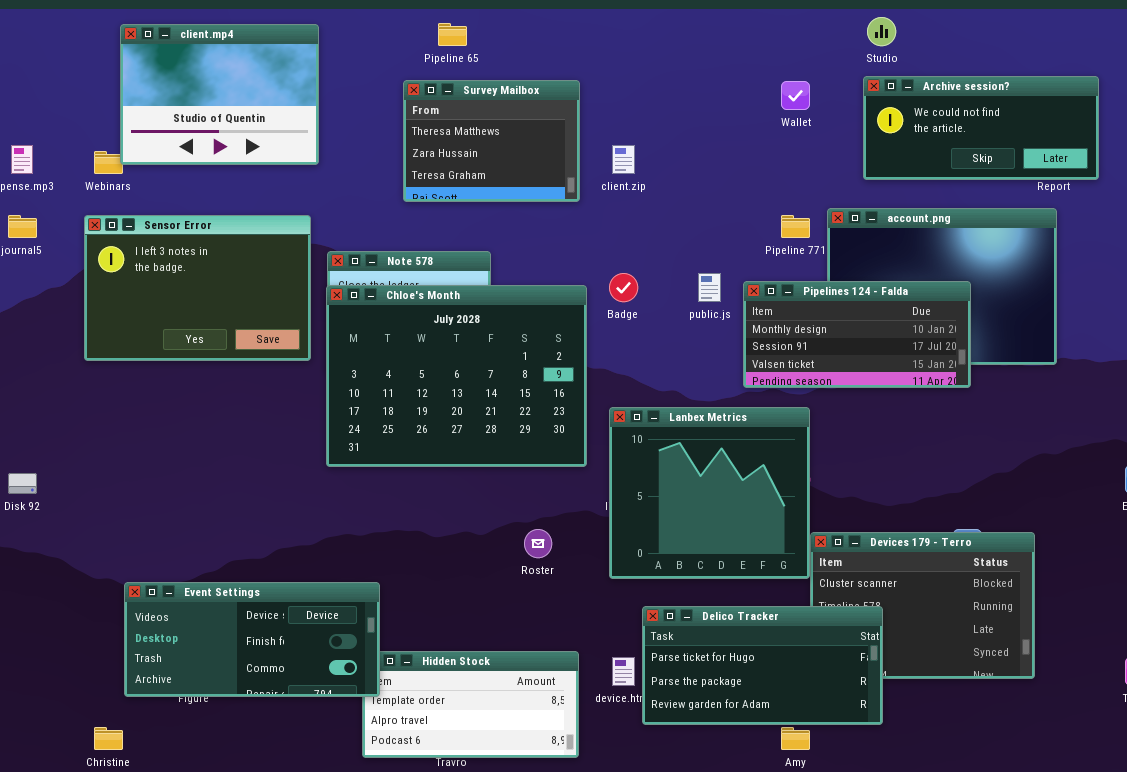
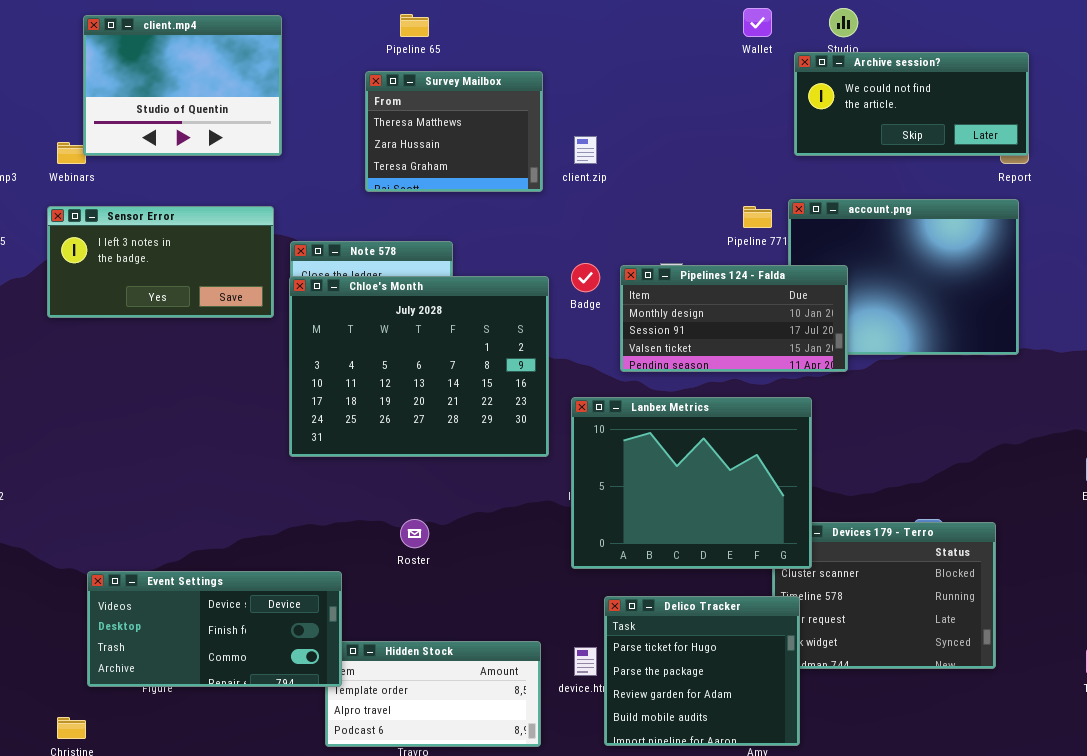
Archive session?: [863,76,1099,180] -> [794,52,1029,156], moved
Wallet: [781,81,810,110] -> [743,8,772,37], moved
Sensor Error: [84,215,311,361] -> [47,206,274,318], resized
Pipelines 124 - Falda: [743,281,971,388] -> [620,265,848,372], moved
Lanbex Metrics: [609,407,810,579] -> [571,397,812,569], resized
Roster: [524,529,552,558] -> [400,519,429,548], moved
Delico Tracker: [642,606,883,725] -> [604,596,800,746], resized

